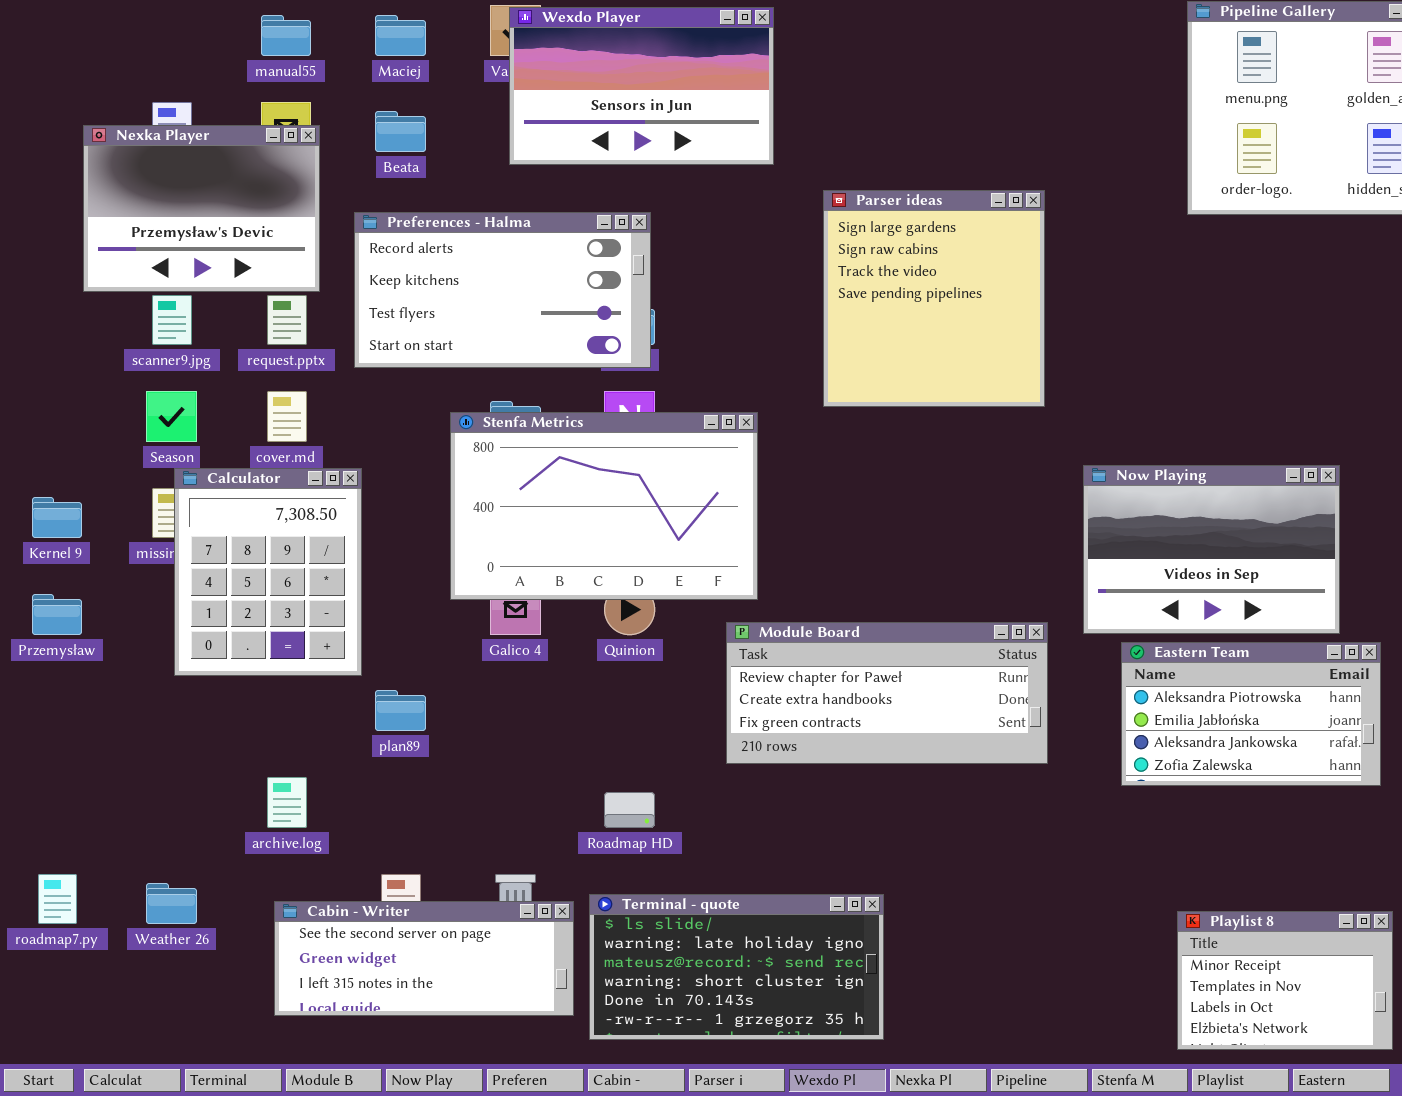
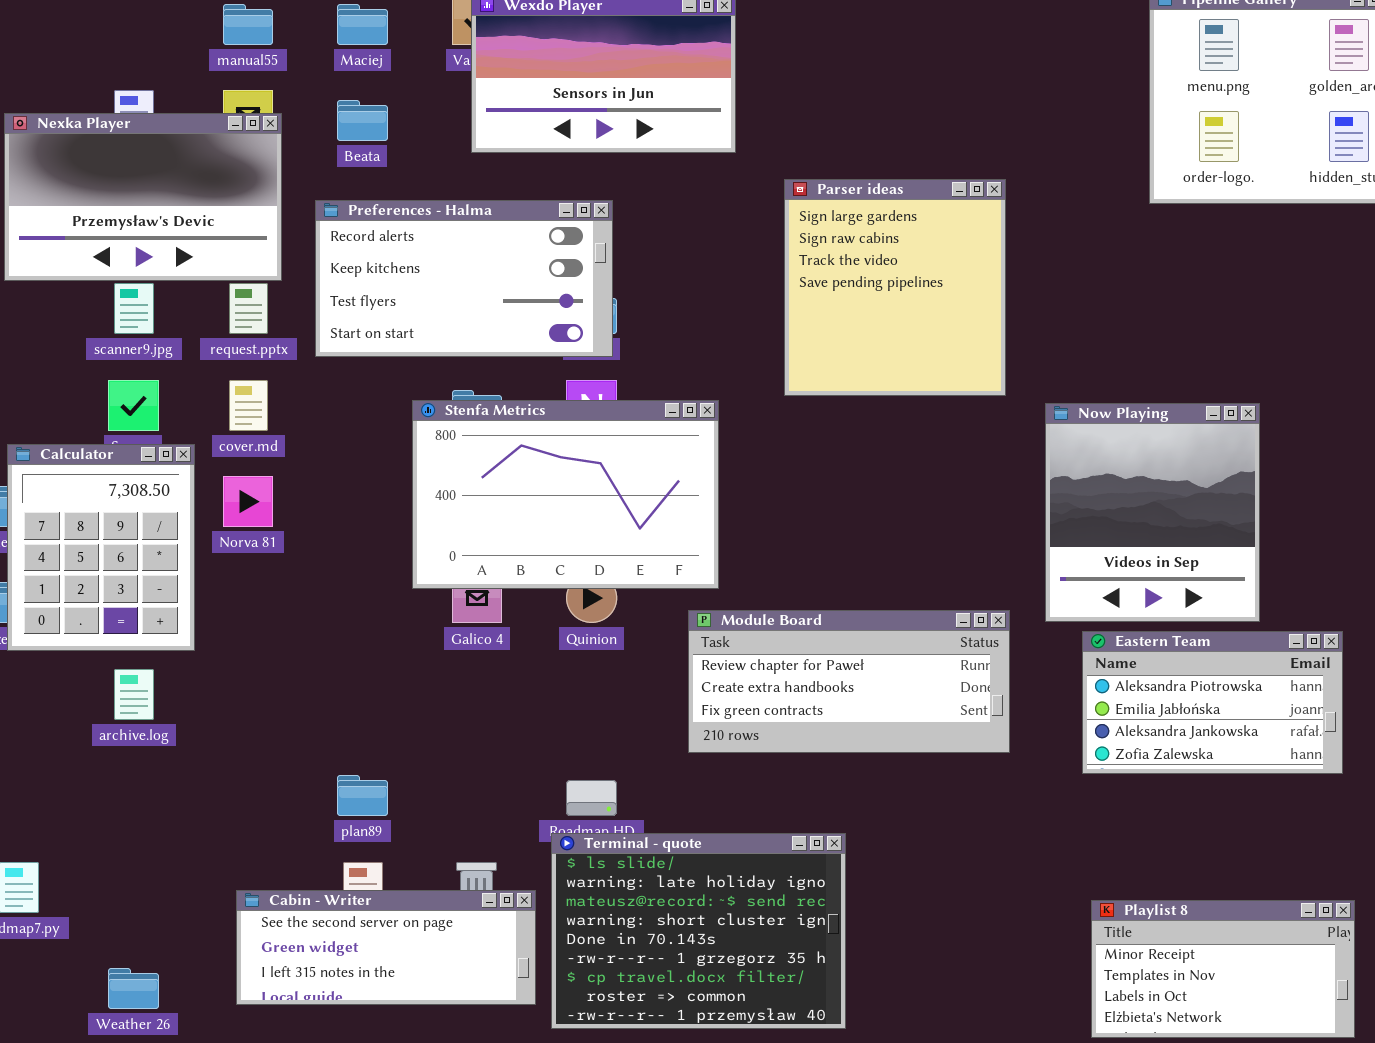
Nexka Player: [83,125,320,292] -> [4,113,282,281], resized
Now Playing: [1083,465,1340,634] -> [1045,403,1260,622], resized
Calculator: [174,468,362,676] -> [7,444,195,651], moved
plan89: [375,690,426,731] -> [337,775,388,816], moved
archive.log: [267,777,307,828] -> [114,669,154,720], moved
Weather 26: [146,883,197,924] -> [108,968,159,1009], moved
Terminal - quote: [589,894,884,1040] -> [551,833,846,1029], resized
Playlist 8: [1177,911,1393,1050] -> [1091,900,1355,1038], resized

